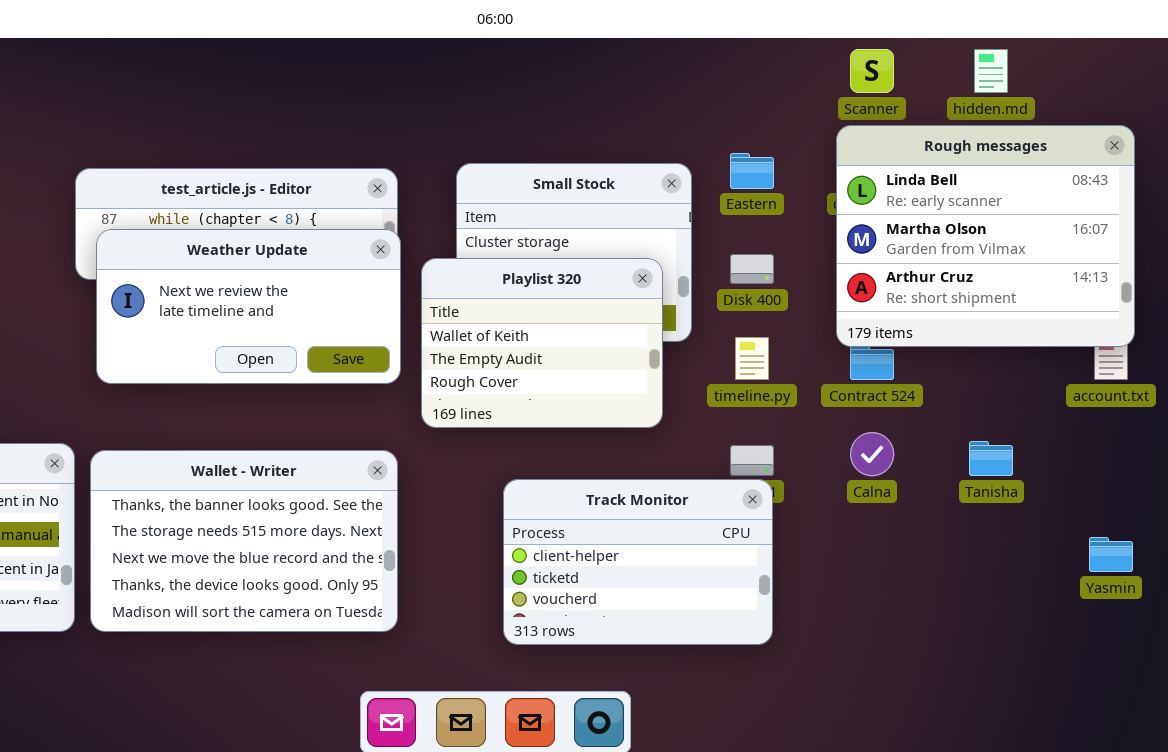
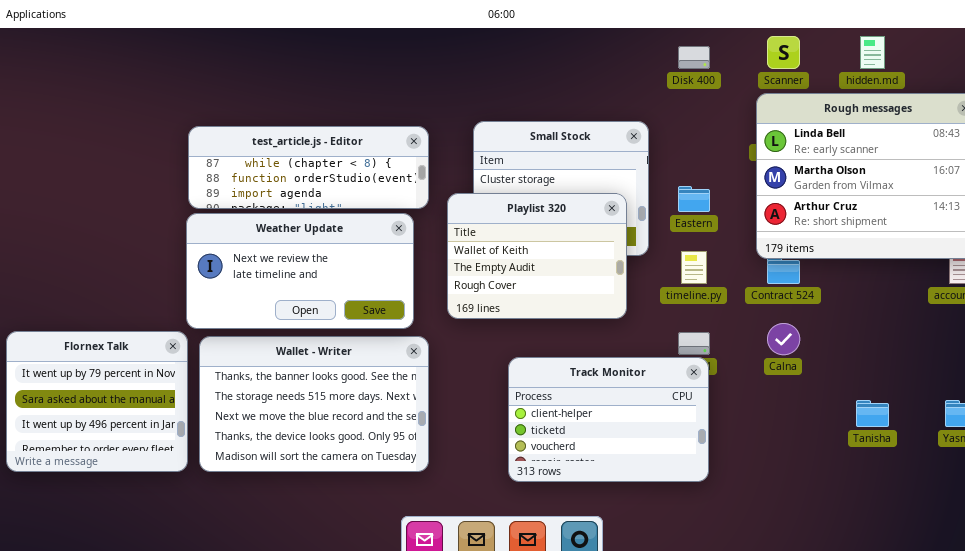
Eastern: [730,153,774,189] -> [678,186,710,212], moved
Weather Update: [96,229,401,384] -> [186,213,414,329], moved
Disk 400: [730,254,774,284] -> [678,46,710,69], moved
Tanisha: [969,441,1013,476] -> [856,400,889,427], moved

